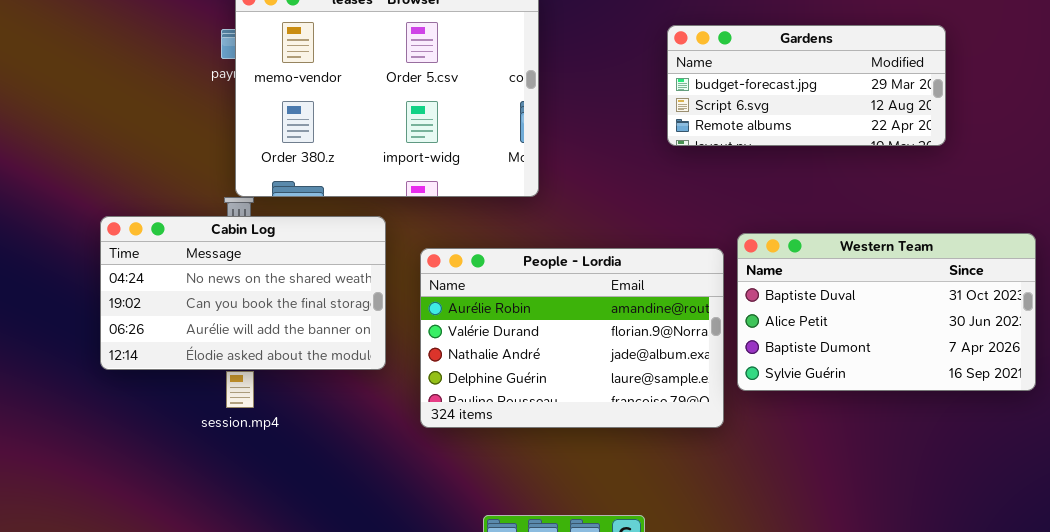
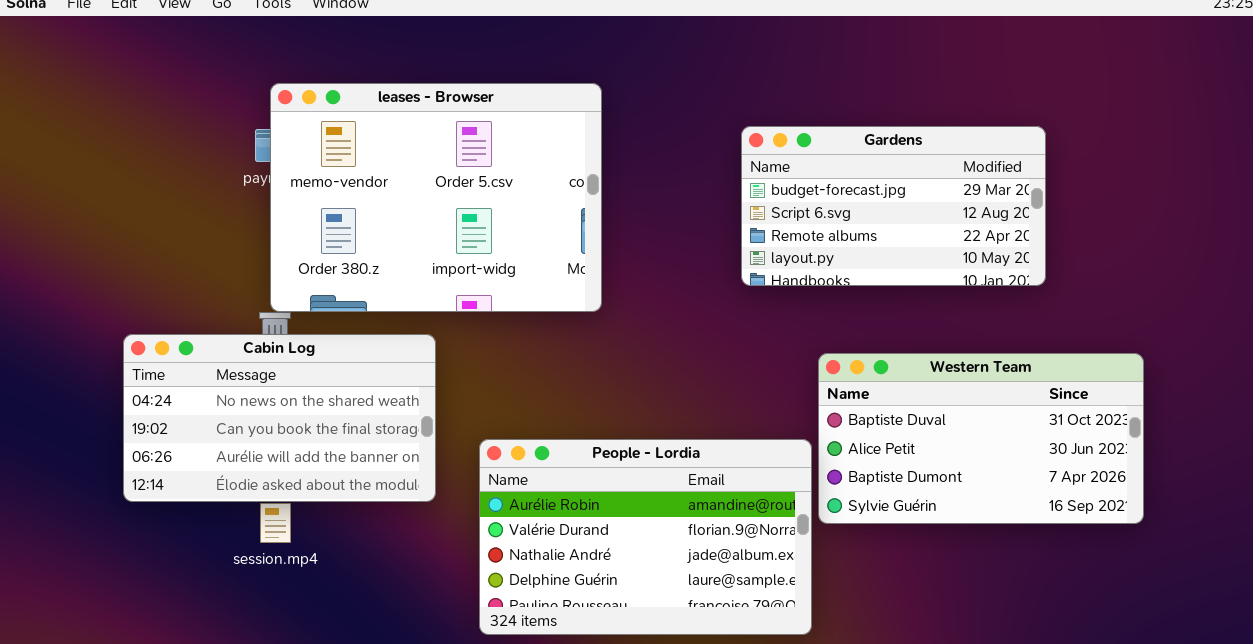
Gardens: [667,25,946,146] -> [741,126,1046,286], resized
People - Lordia: [420,248,724,428] -> [479,439,812,635], moved

